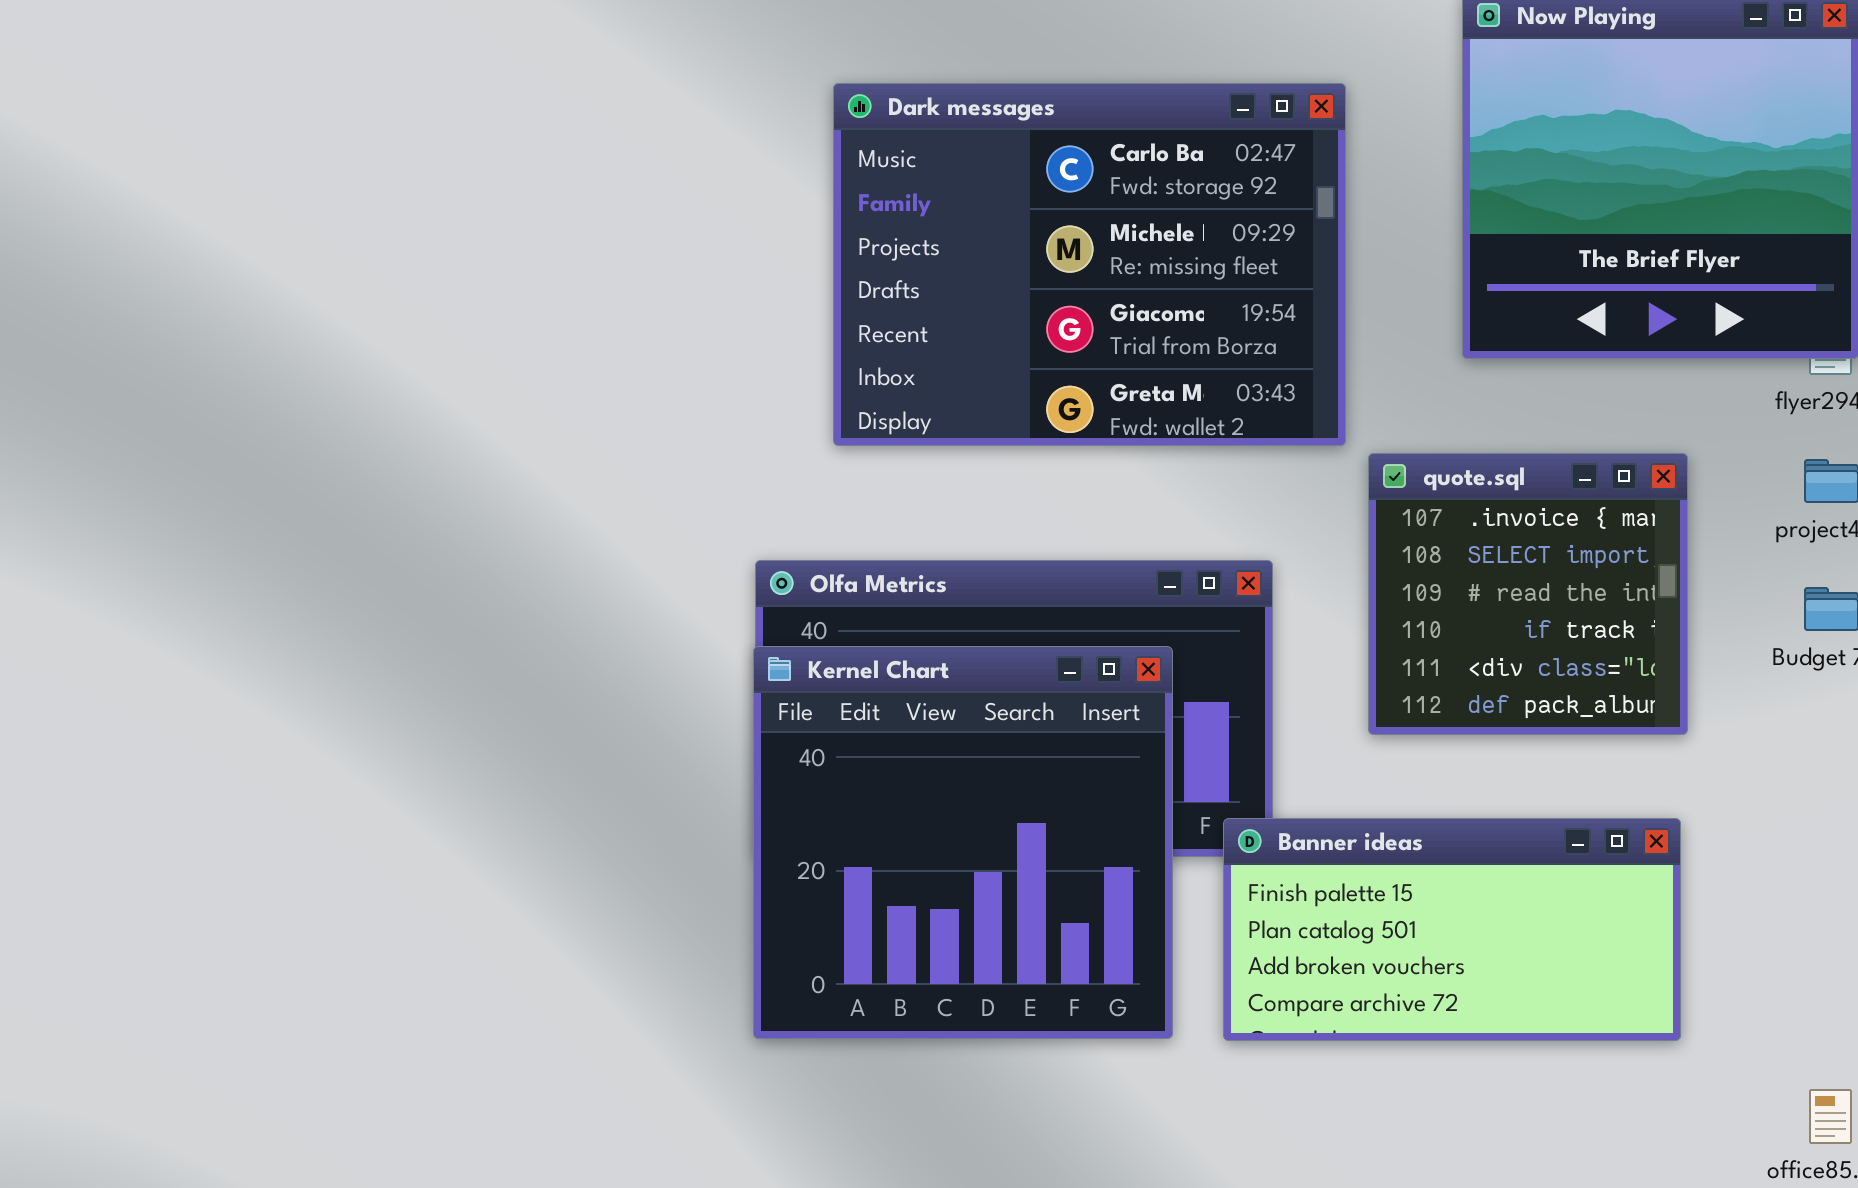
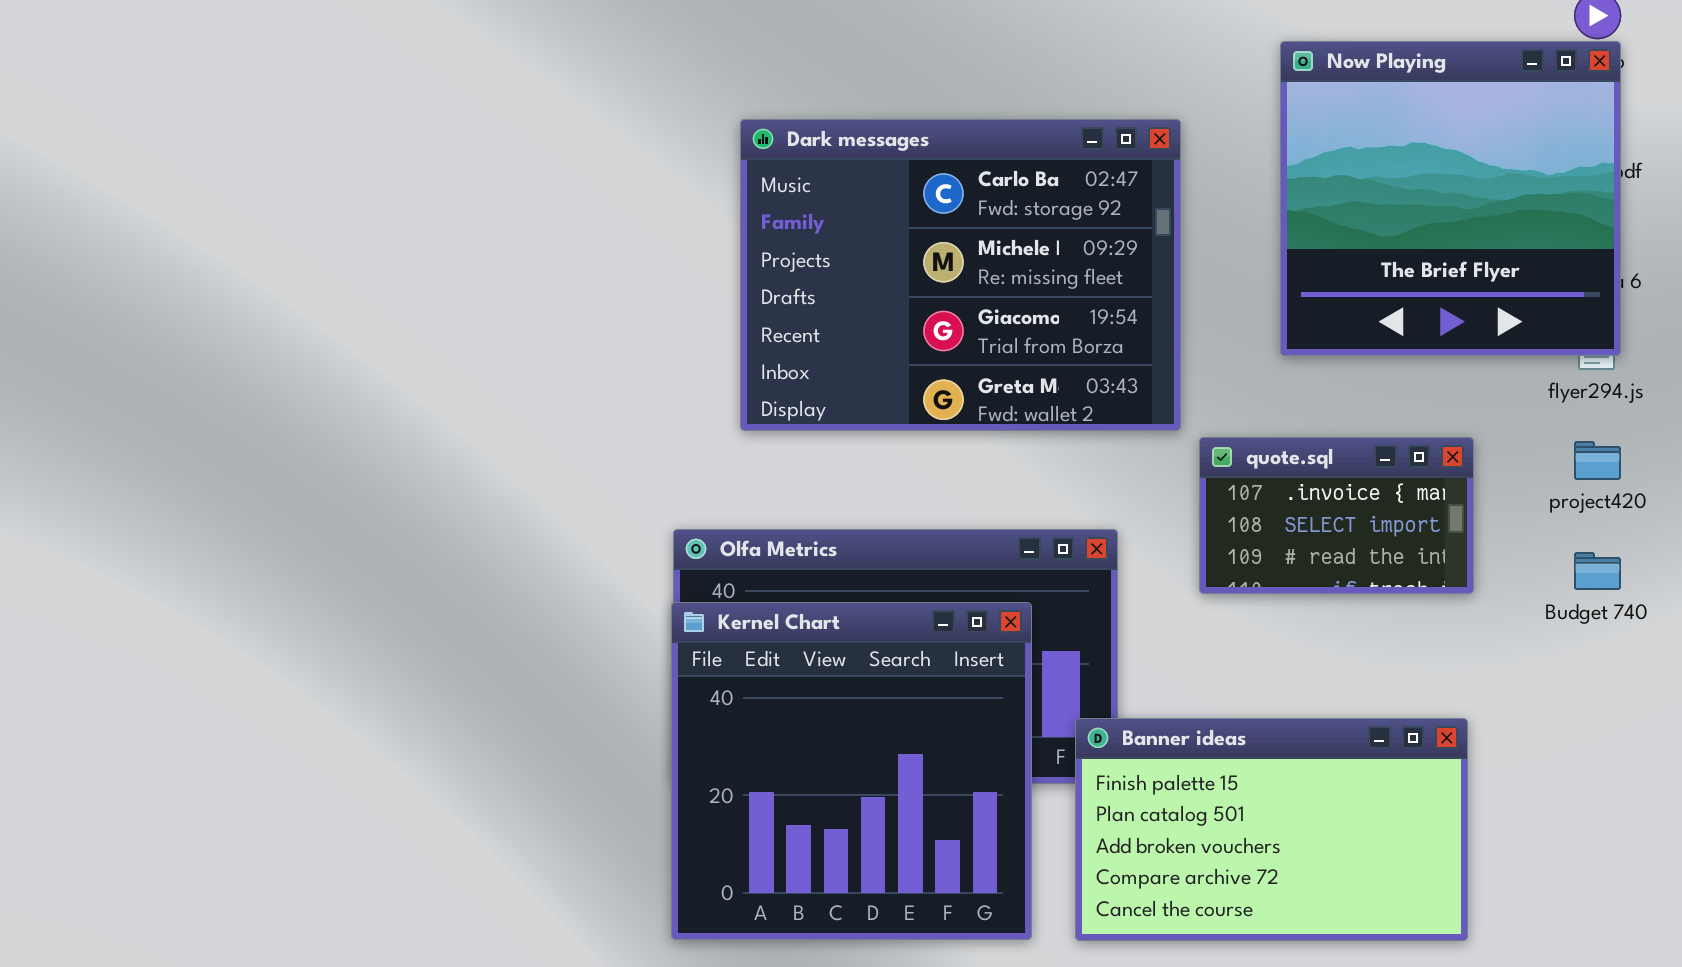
quote.sql: [1368,453,1688,735] -> [1199,437,1474,594], resized
Banner ideas: [1223,818,1681,1041] -> [1075,718,1468,941], resized

